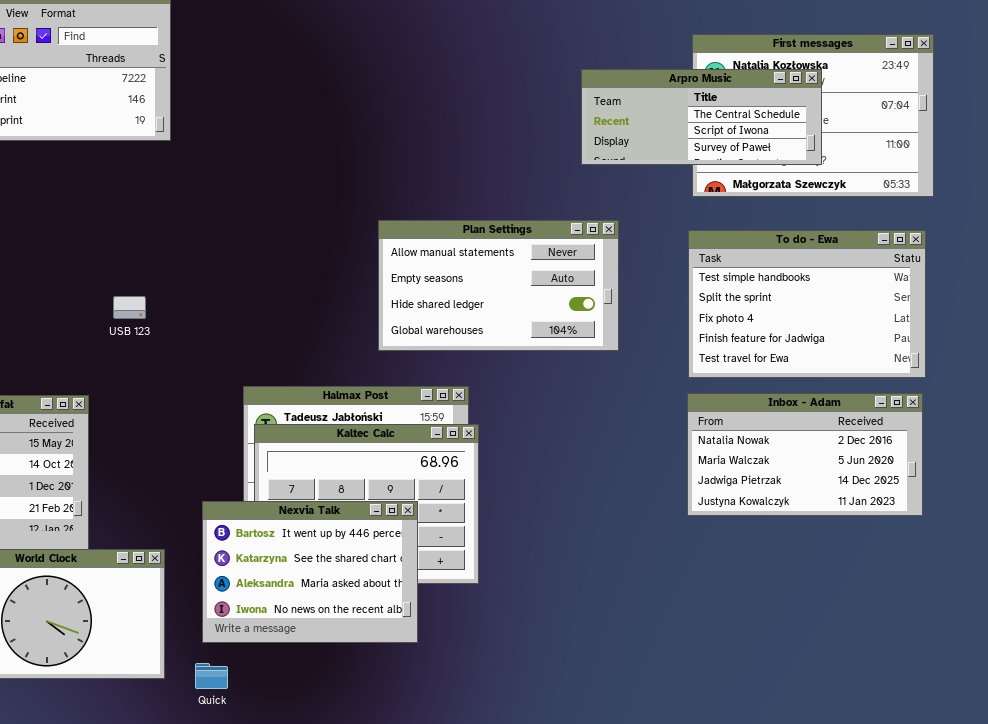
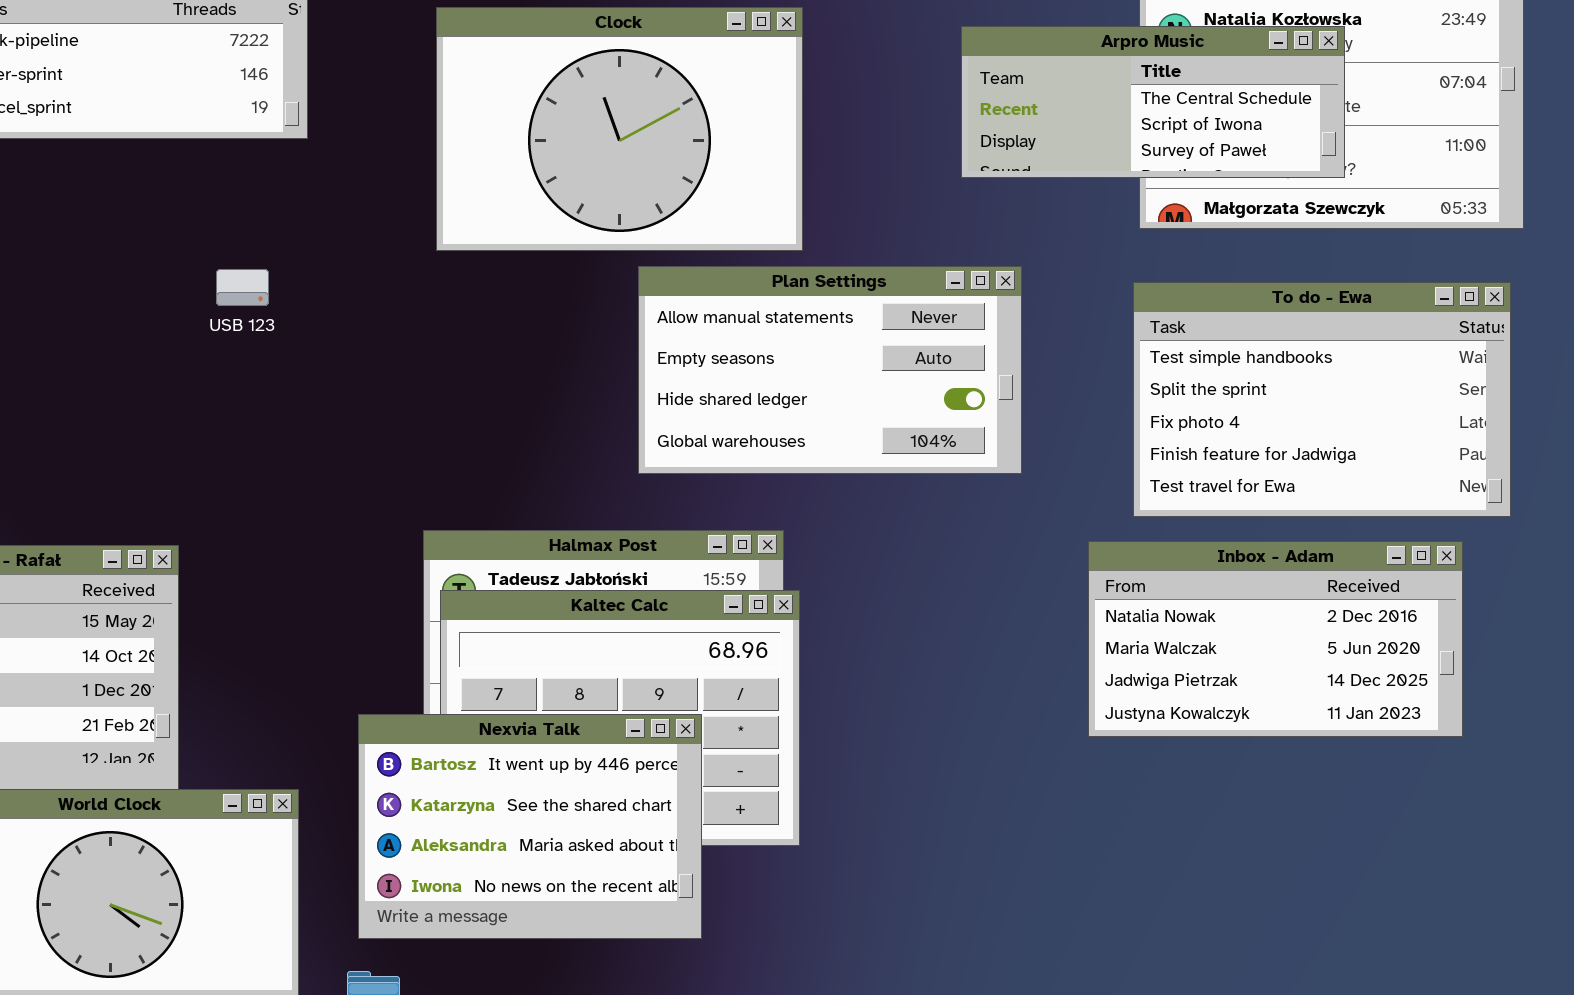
Clock: none -> [436,7,803,251], opened
USB 123: [113,296,146,319] -> [216,269,269,306], moved
Inbox - Adam: [687,393,923,516] -> [1088,541,1463,737], moved

